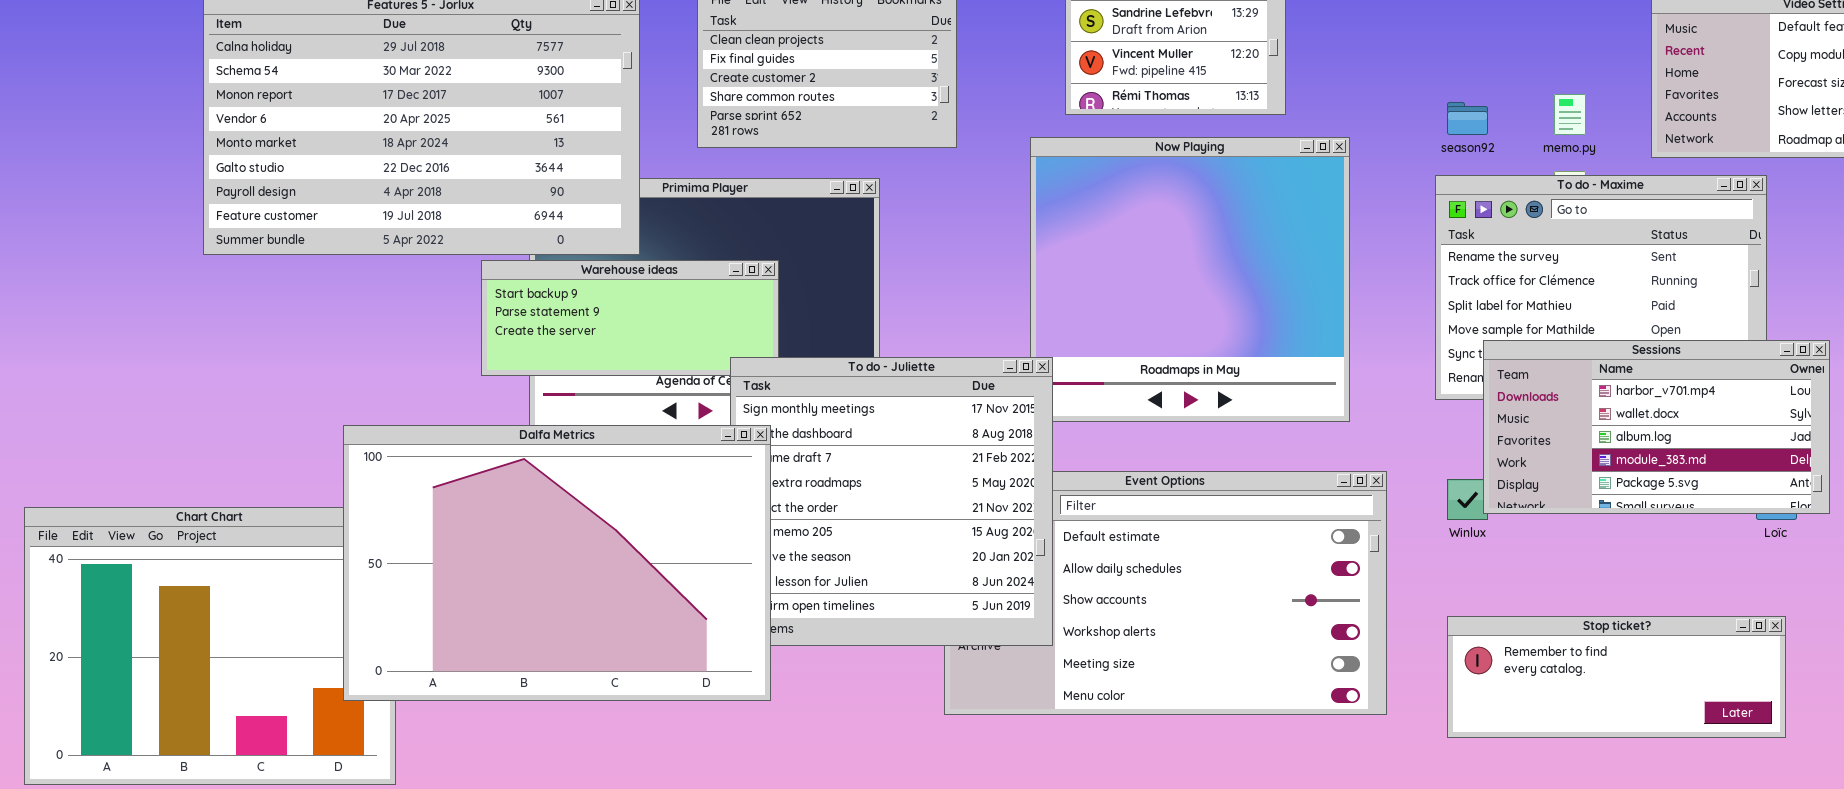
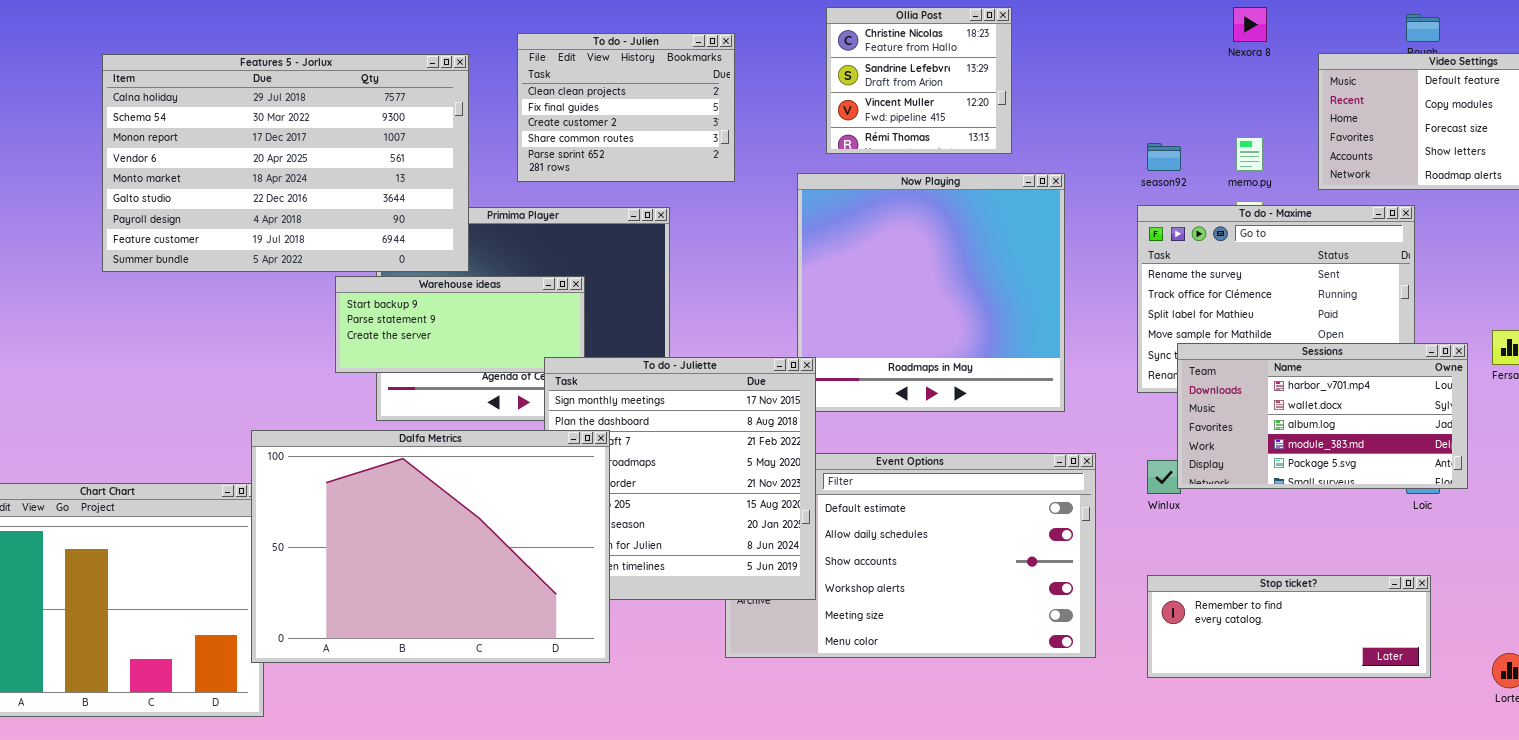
Dalfa Metrics: [343,425,771,701] -> [251,430,610,663], moved

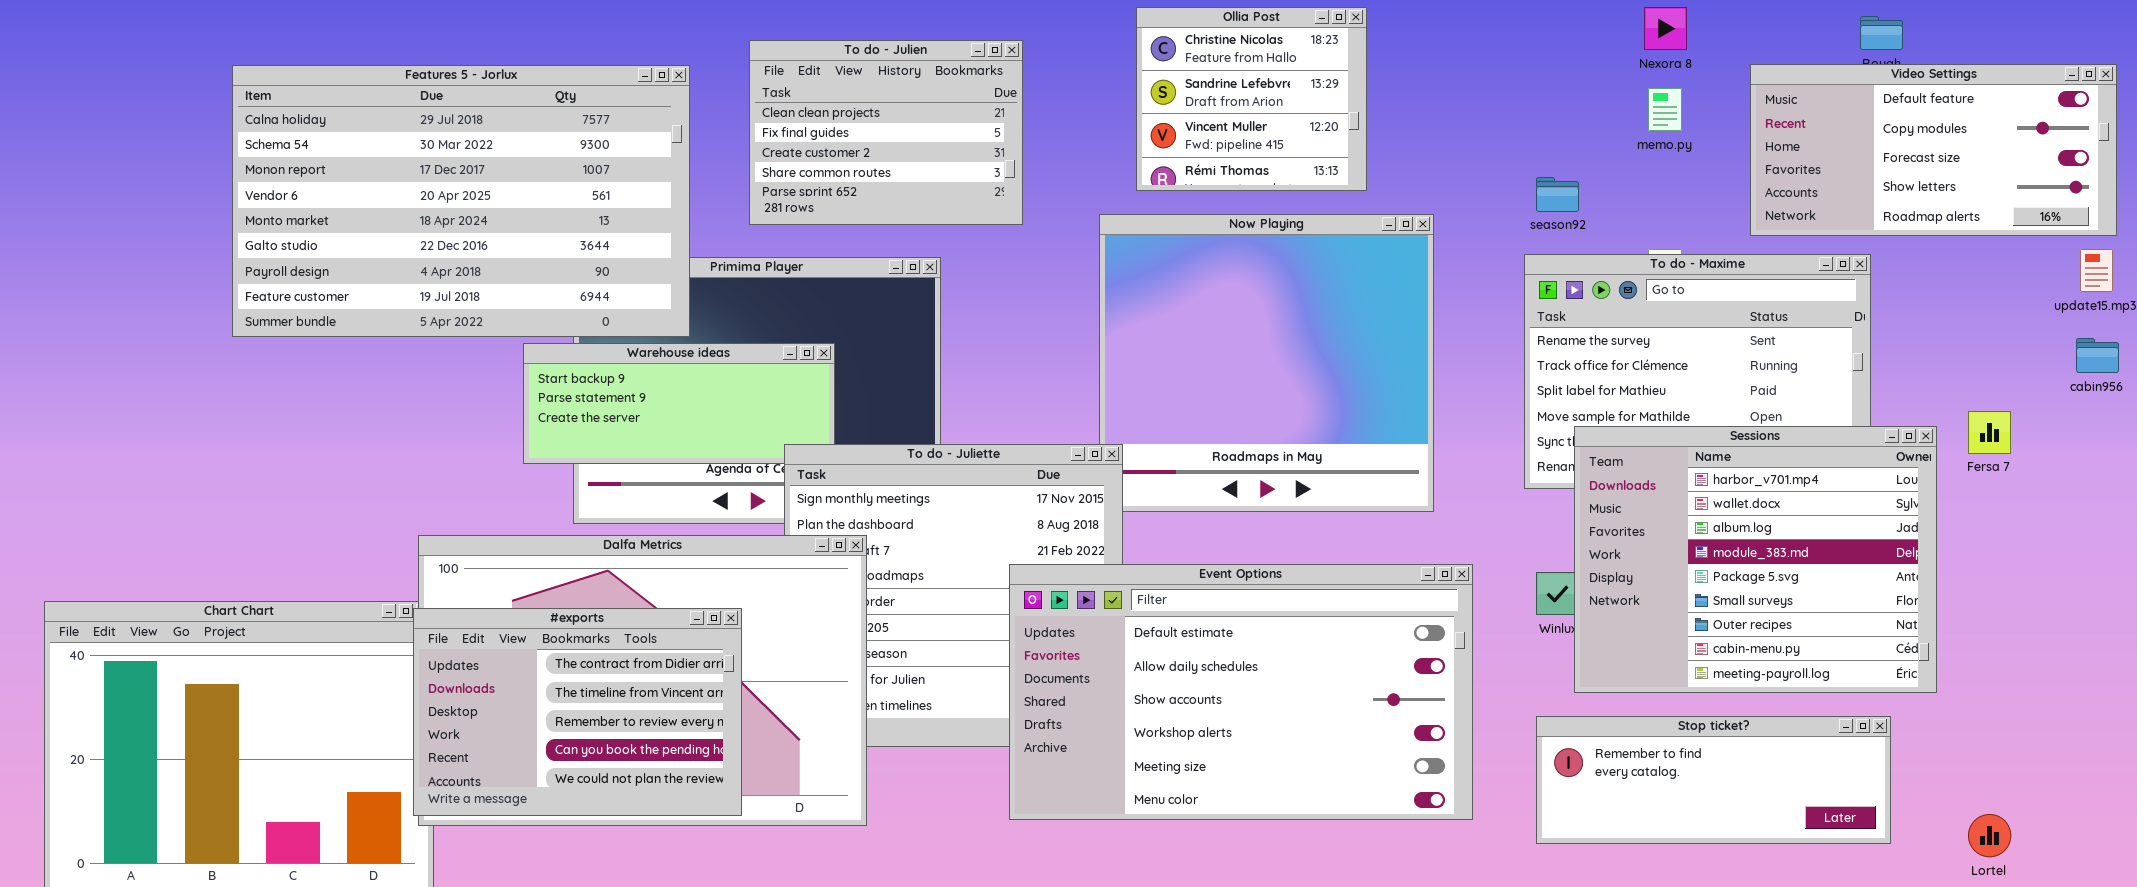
memo.py: [1236,137,1263,171] -> [1648,88,1682,131], moved
Sessions: [1177,343,1468,489] -> [1574,426,1937,693], resized
Event Options: [725,453,1096,658] -> [1009,564,1473,820], raised
#exports: none -> [413,608,742,816], opened

